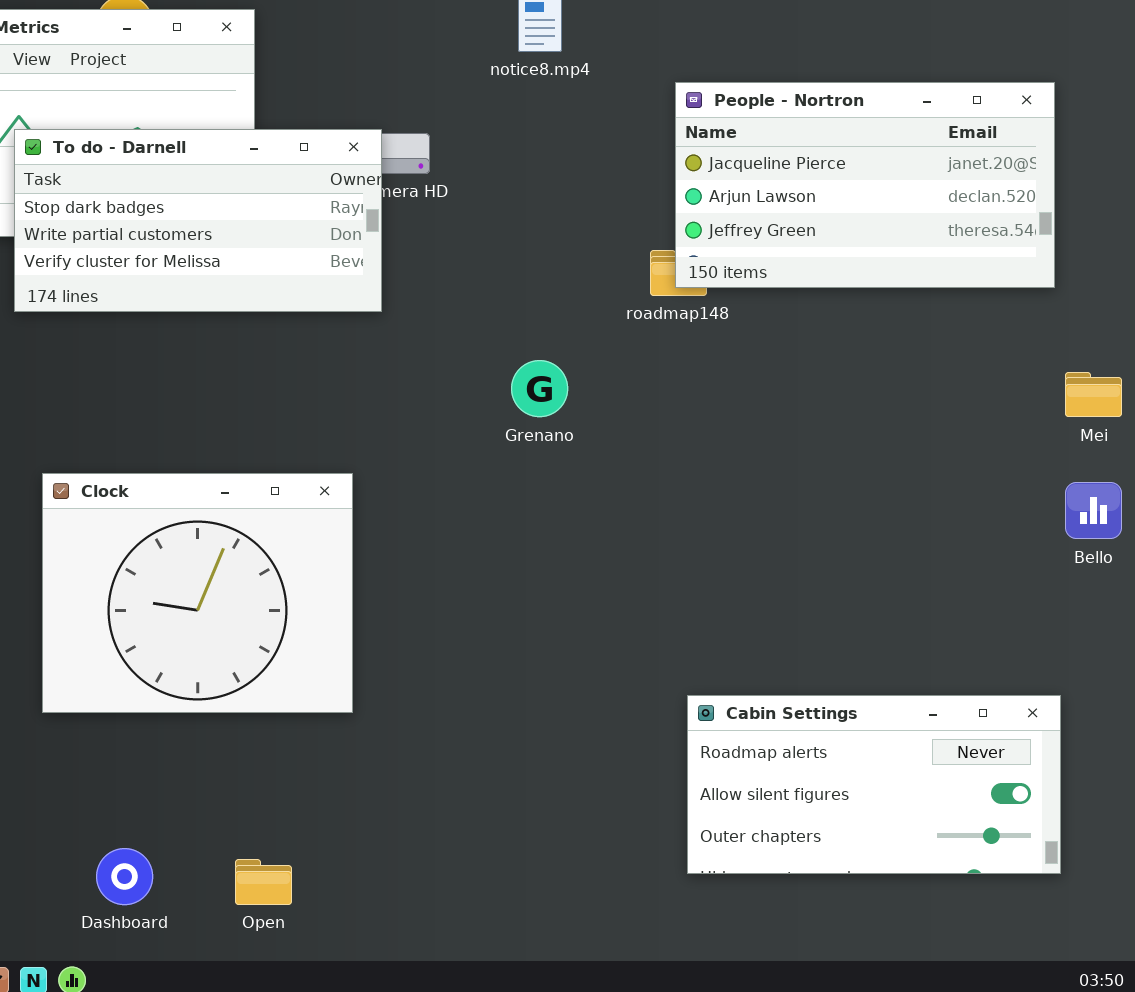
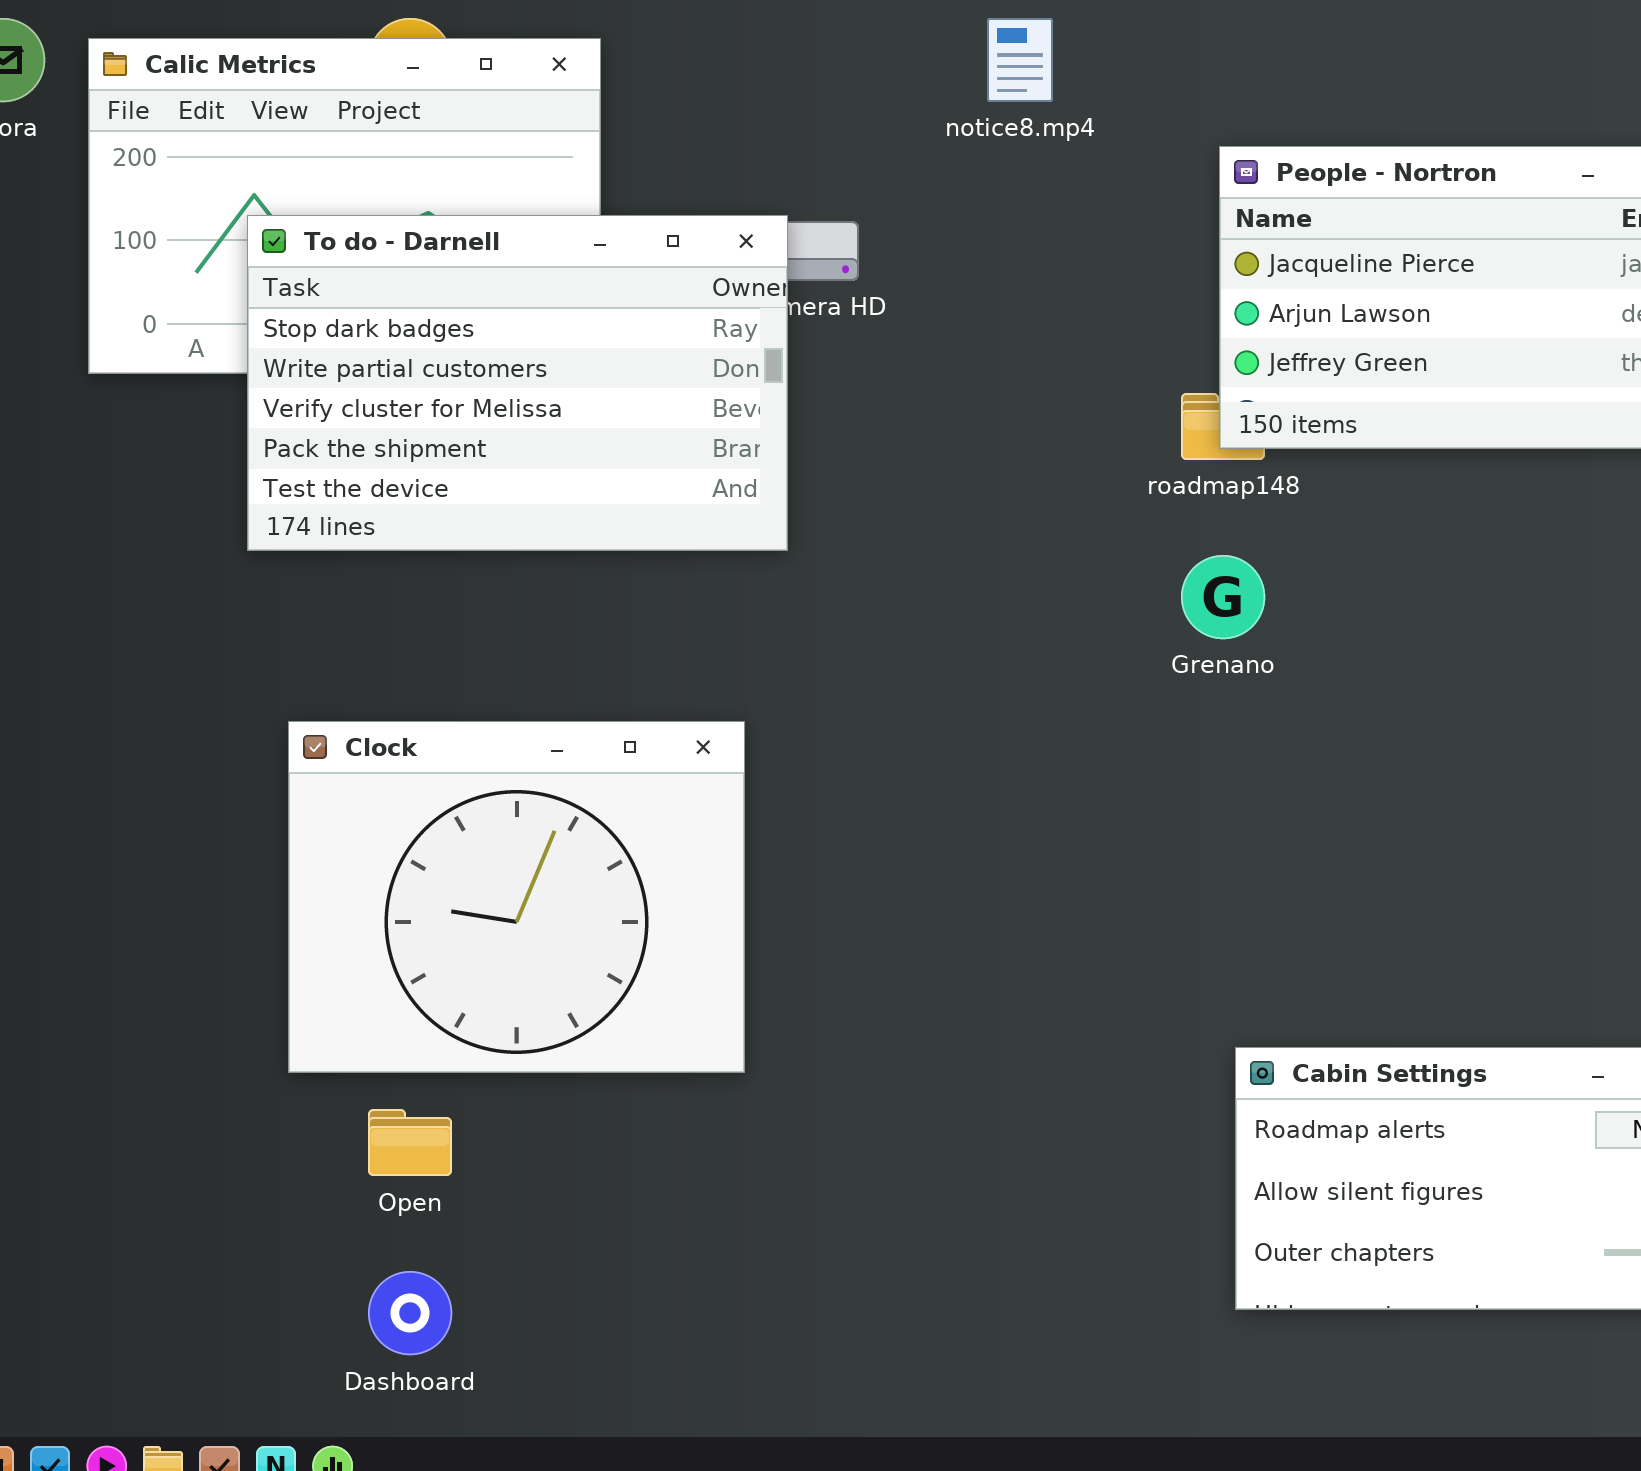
To do - Darnell: [14,129,382,312] -> [247,215,788,551], resized
Grenano: [511,360,568,417] -> [1181,555,1265,639], moved
Open: [235,859,292,905] -> [368,1109,452,1176], moved

